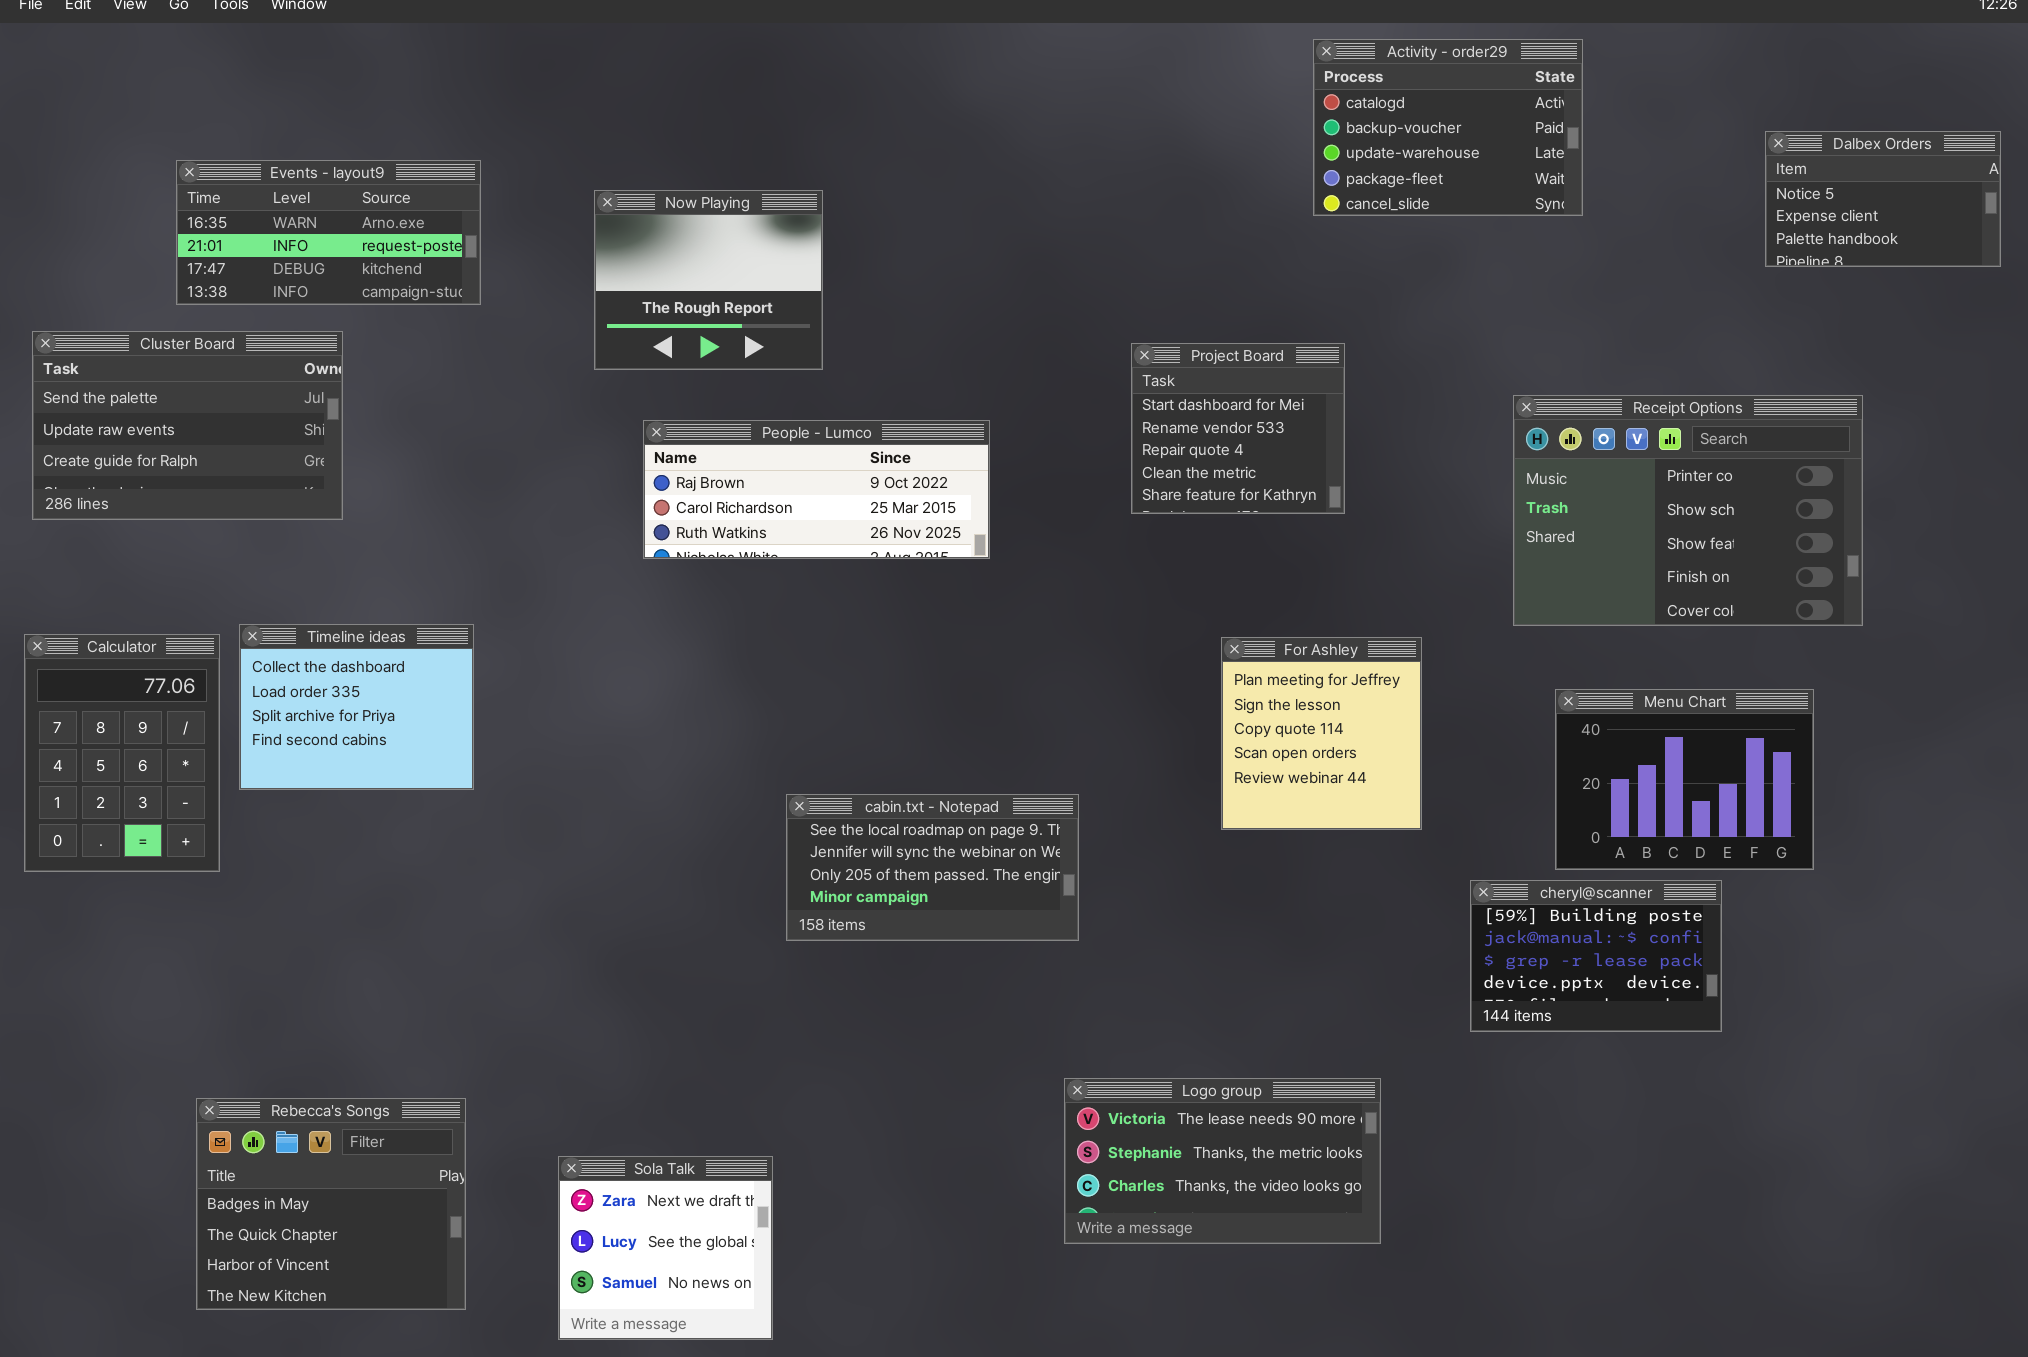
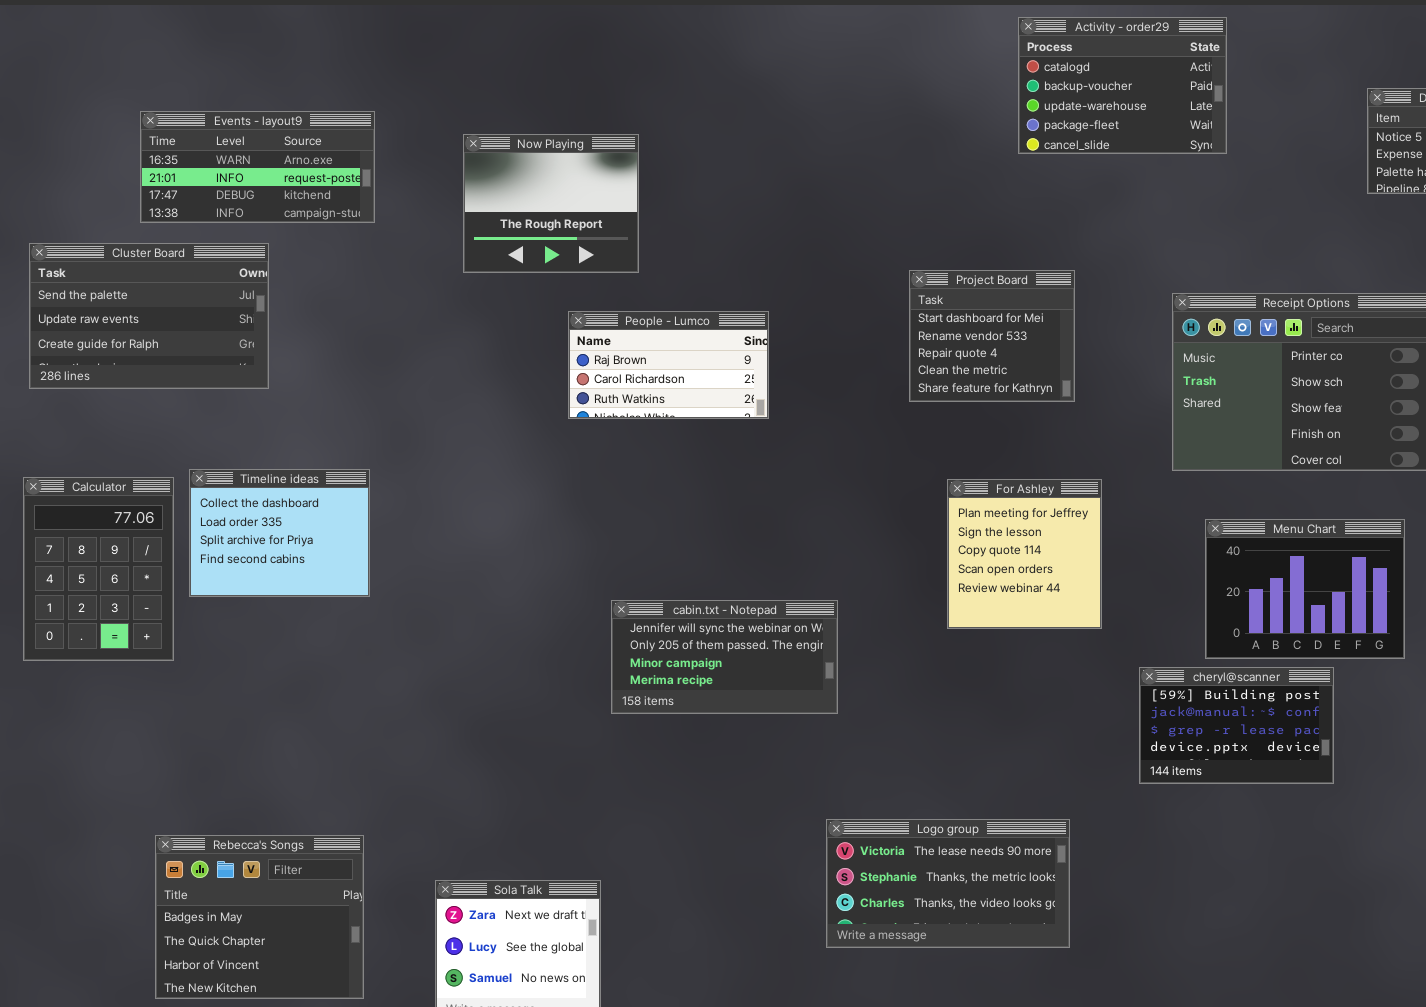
Project Board: [1131,343,1345,514] -> [909,270,1075,402], moved
People - Lumco: [643,420,990,559] -> [568,311,769,419], resized
cabin.txt - Notepad: [786,794,1079,941] -> [611,600,838,714], scrolled down 1 row

